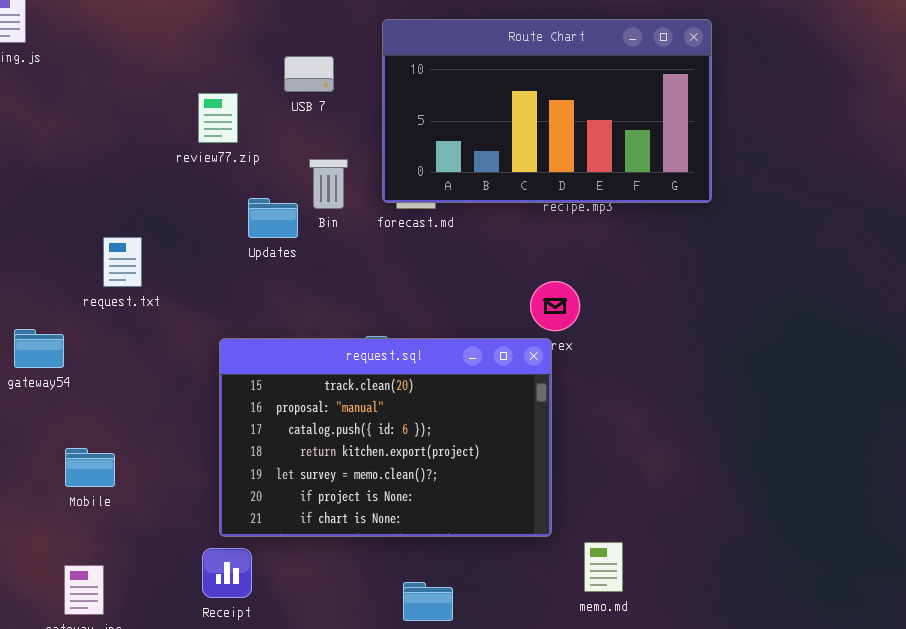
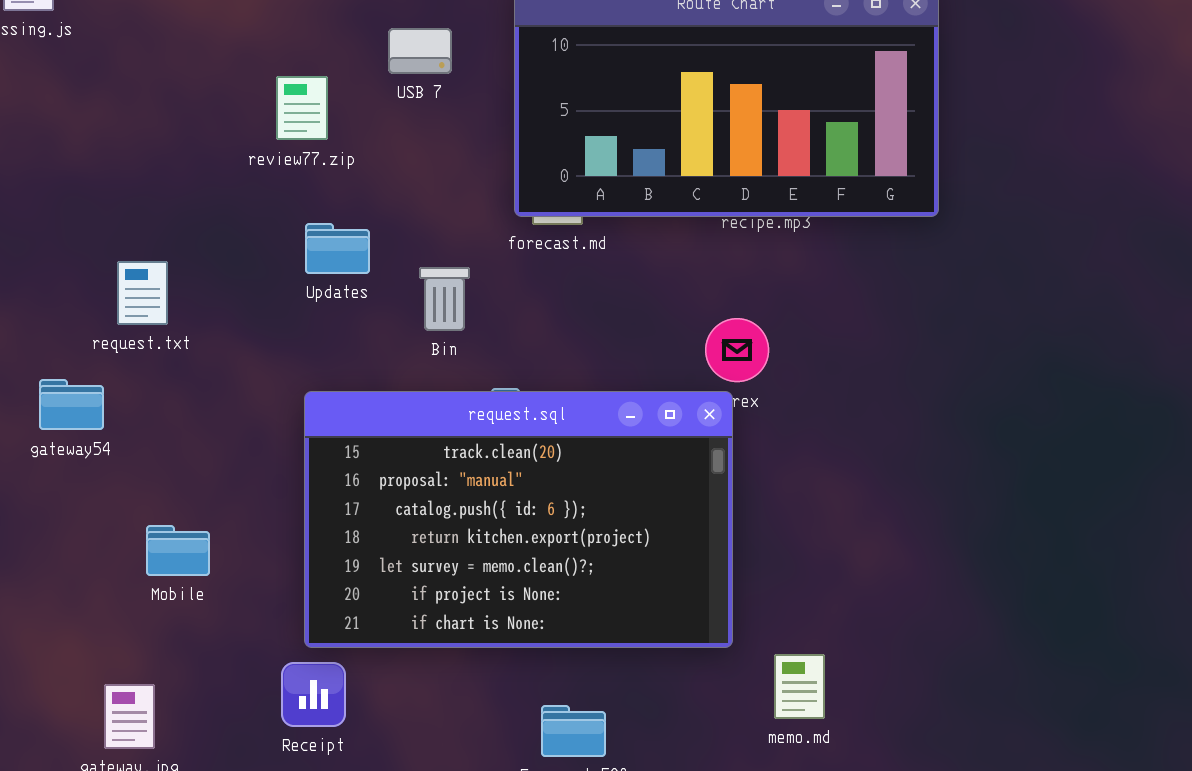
Bin: [309,159,348,209] -> [419,267,470,331], moved
Updates: [248,198,298,238] -> [305,223,370,274], moved
request.txt: [103,237,142,287] -> [117,261,168,325], moved
Mobile: [65,448,115,487] -> [146,525,210,576], moved

